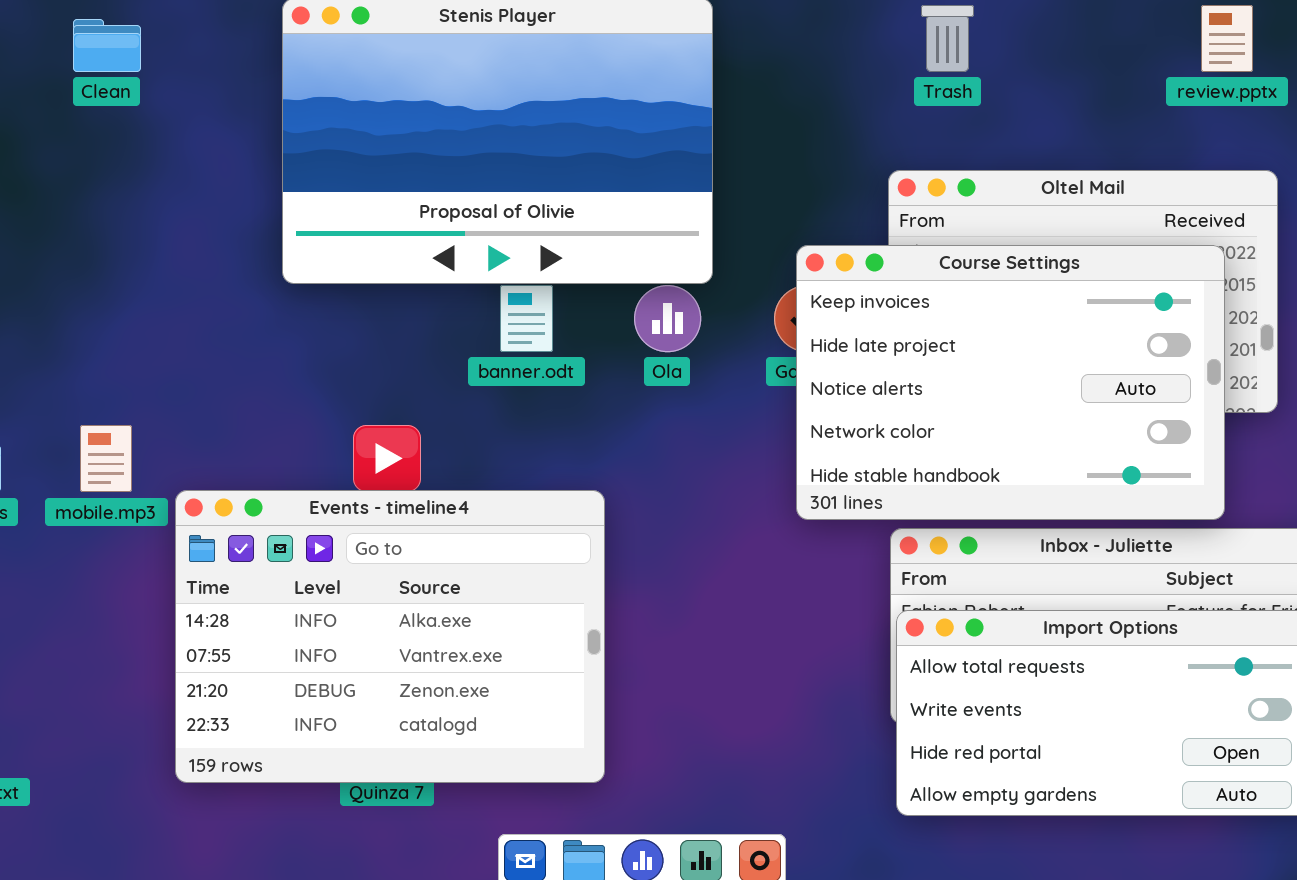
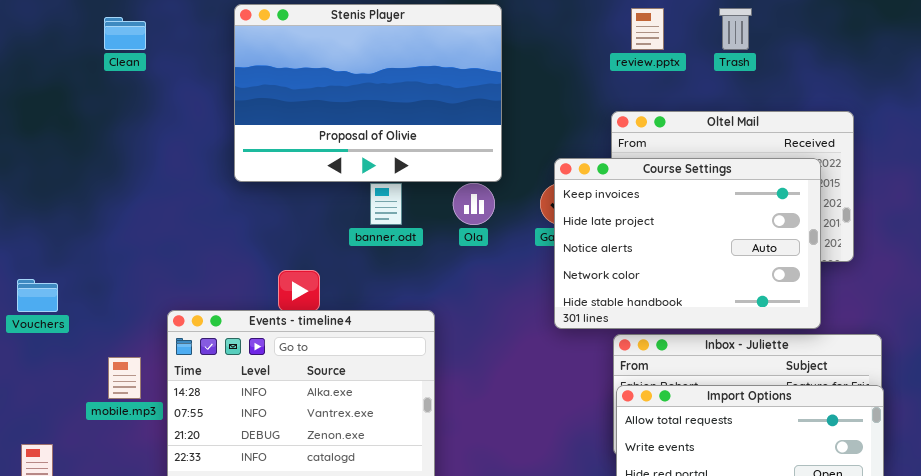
Trash: [921,5,974,72] -> [719,8,752,50], moved
review.pptx: [1201,5,1253,72] -> [631,8,664,50], moved
mobile.mp3: [80,425,132,492] -> [108,357,141,399], moved

